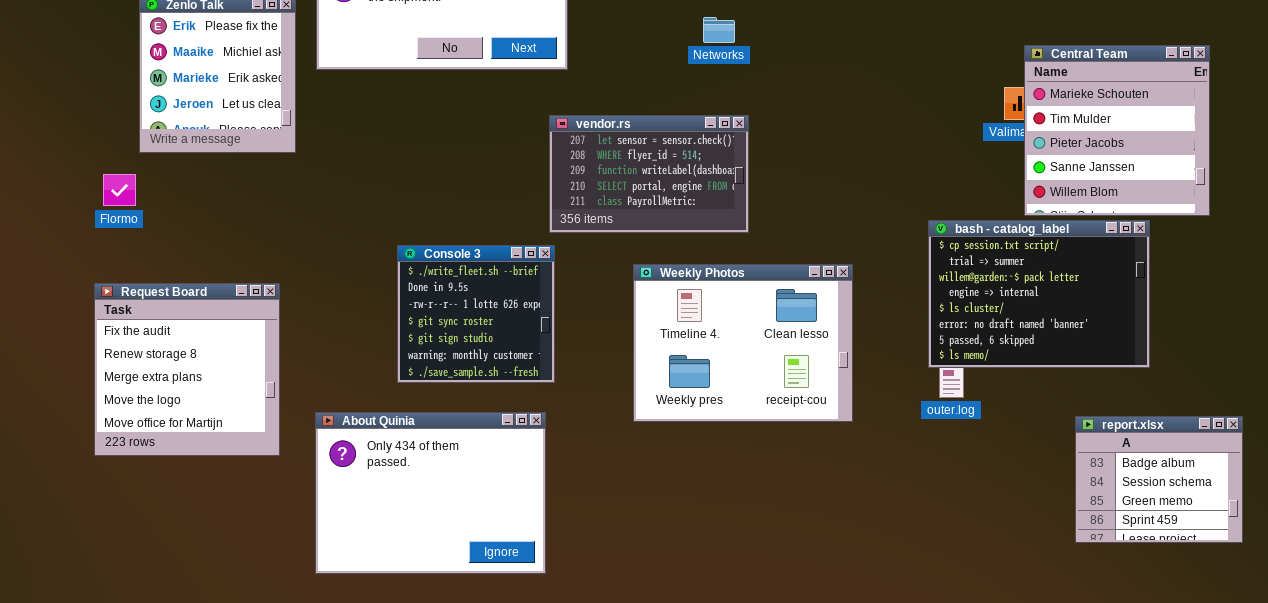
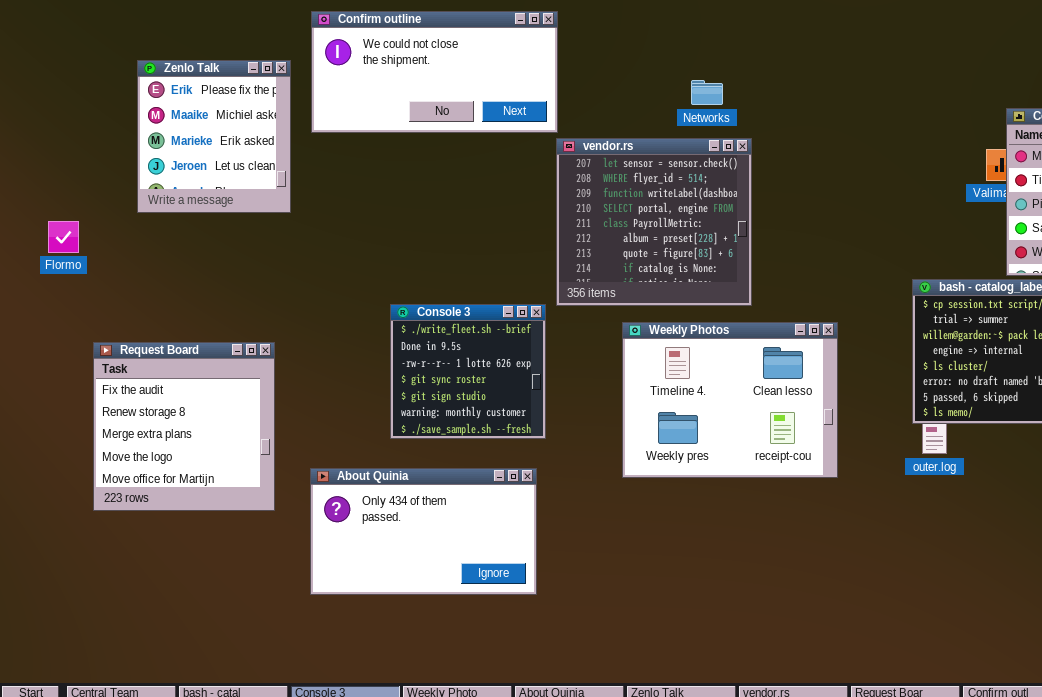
vendor.rs: [549,115,749,233] -> [556,138,752,306], moved, resized
Flormo: [103,174,136,206] -> [48,221,79,253], moved
About Quinia: [315,412,546,574] -> [310,468,537,595], resized

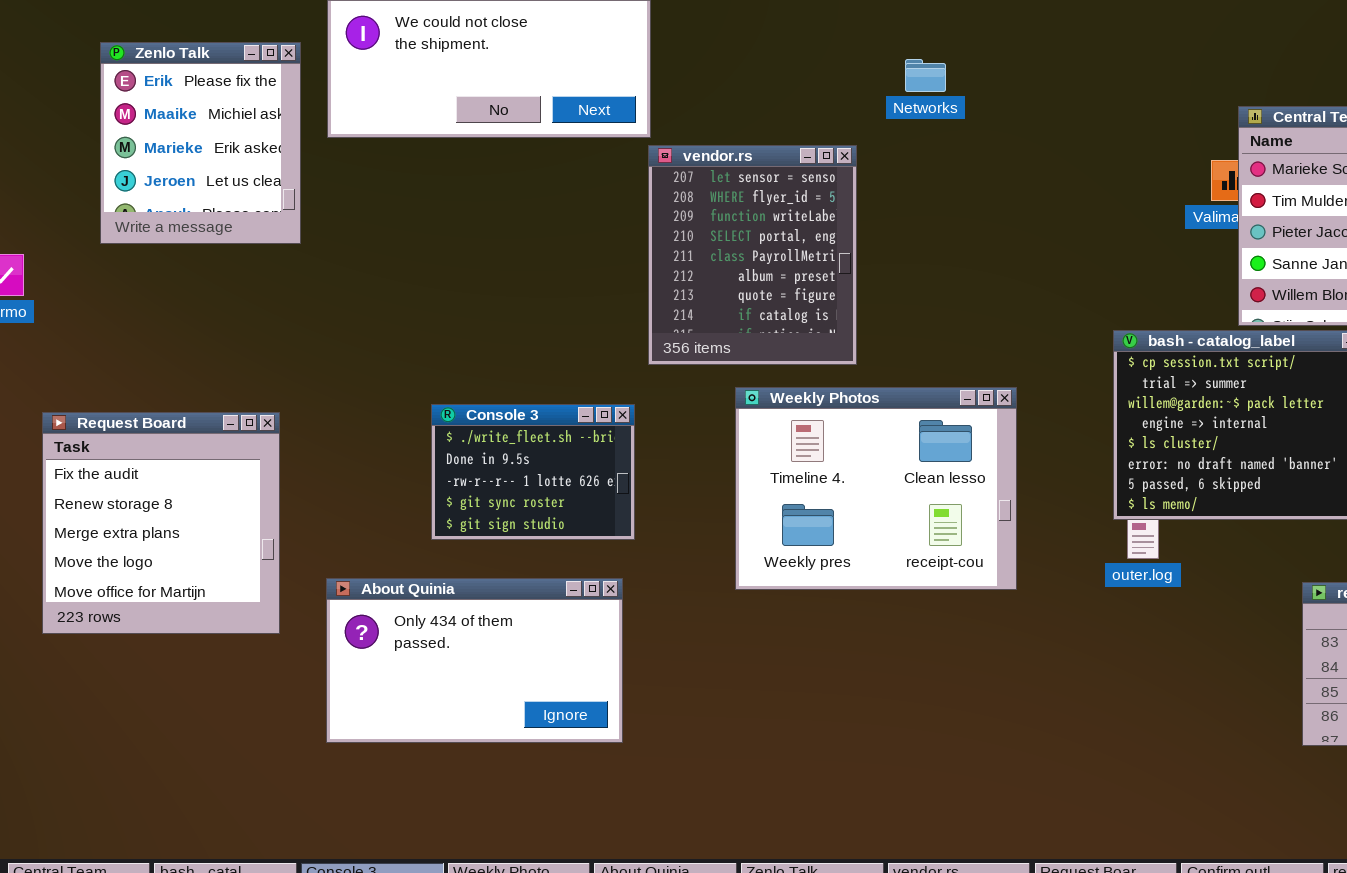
Networks: [691,80,723,105] -> [905,59,946,92], moved
vendor.rs: [556,138,752,306] -> [648,145,857,365], resized
Console 3: [390,304,546,439] -> [431,404,635,540], resized

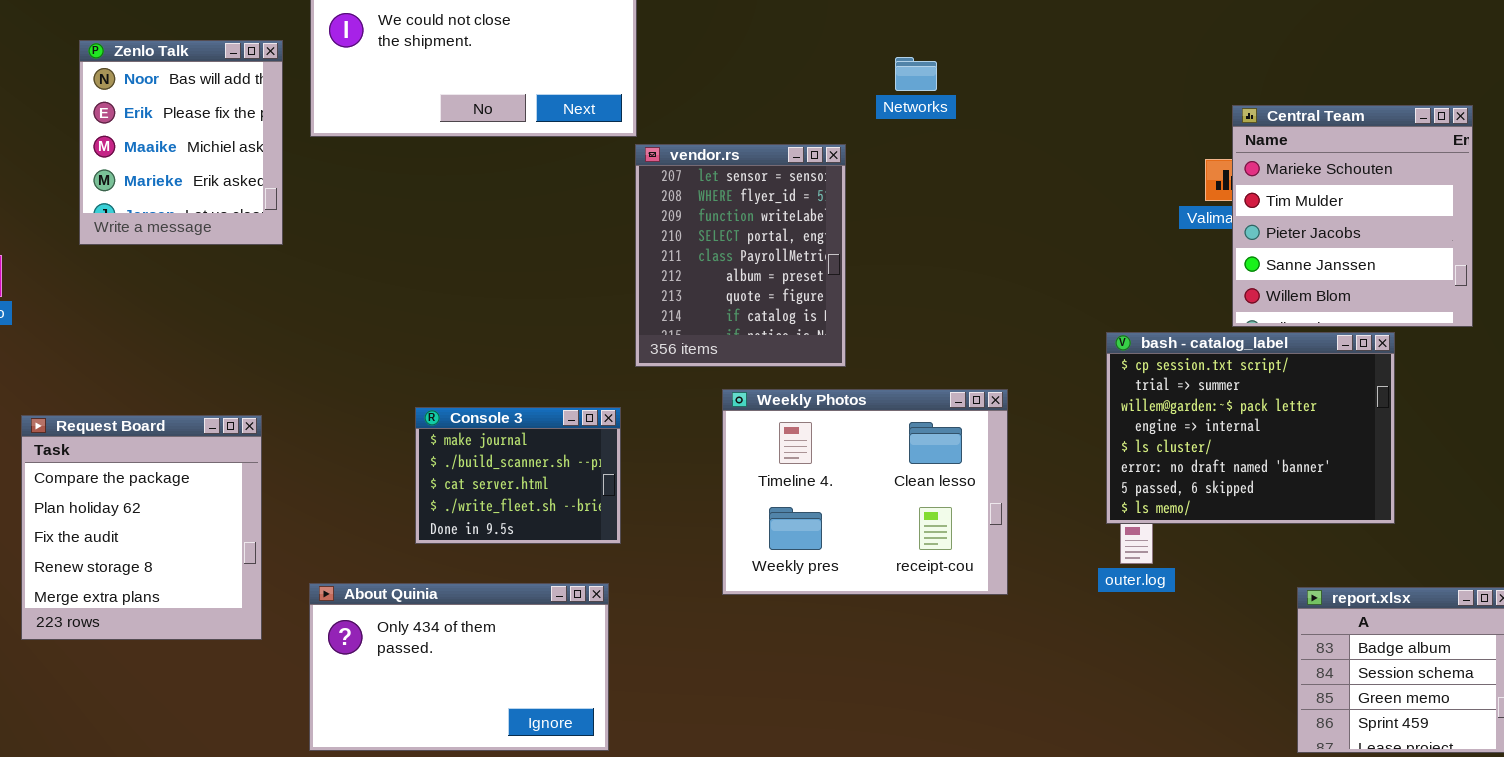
Zenlo Talk: [100,42,301,244] -> [79,40,283,245], scrolled up 1 row
Console 3: [431,404,635,540] -> [415,407,621,544], scrolled up 3 rows
Request Board: [42,412,280,634] -> [21,415,262,640], scrolled up 2 rows

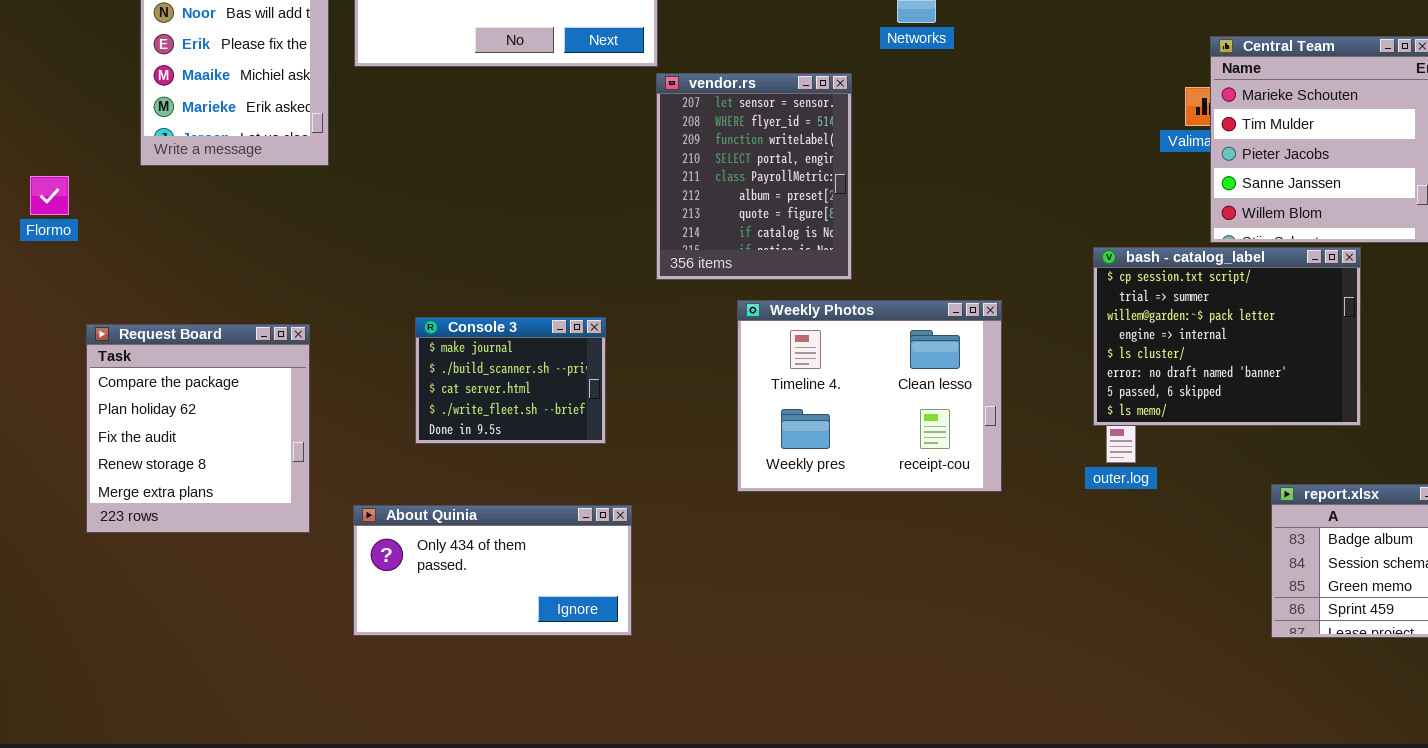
Console 3: [415,407,621,544] -> [415,317,606,444], moved
About Quinia: [309,583,609,751] -> [353,505,632,636], resized

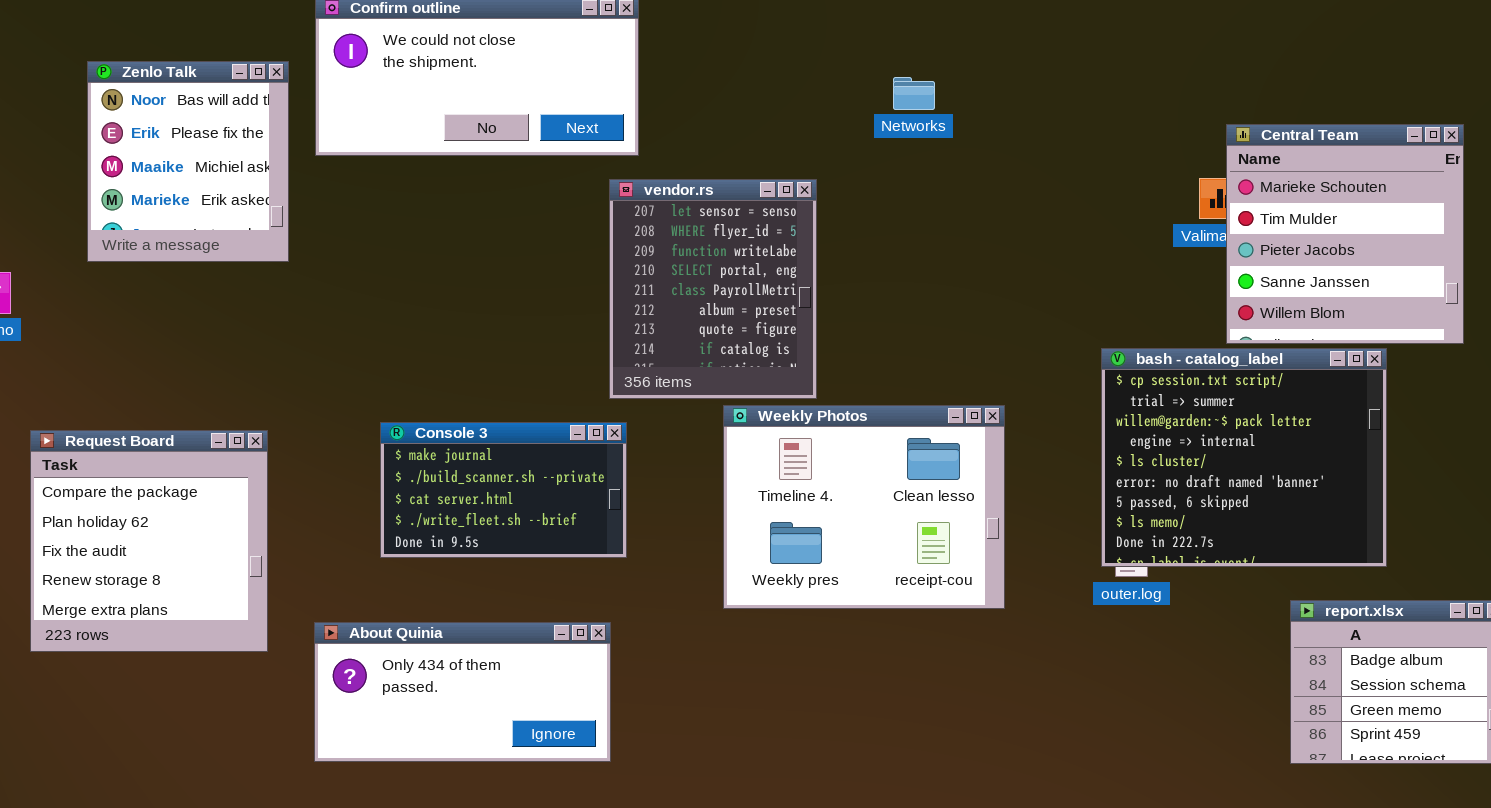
vendor.rs: [656,73,852,280] -> [609,179,817,399], moved
bash - catalog_label: [1093,247,1361,426] -> [1101,348,1387,567], resized
Console 3: [415,317,606,444] -> [380,422,627,558], resized

